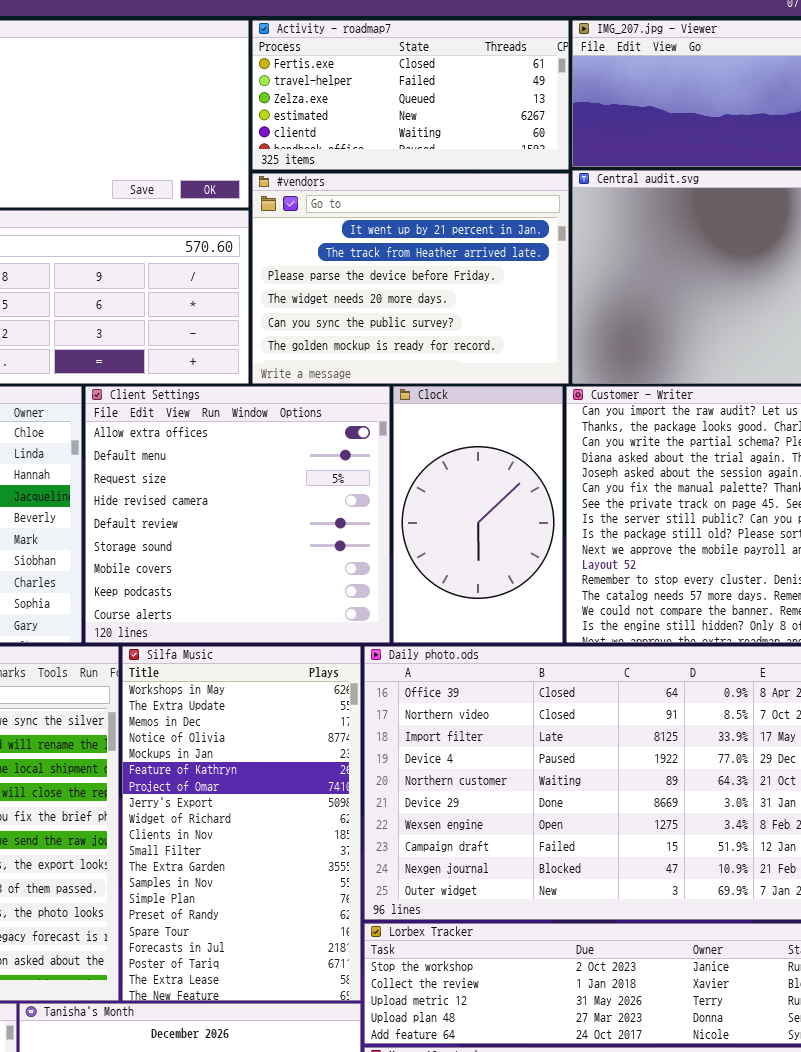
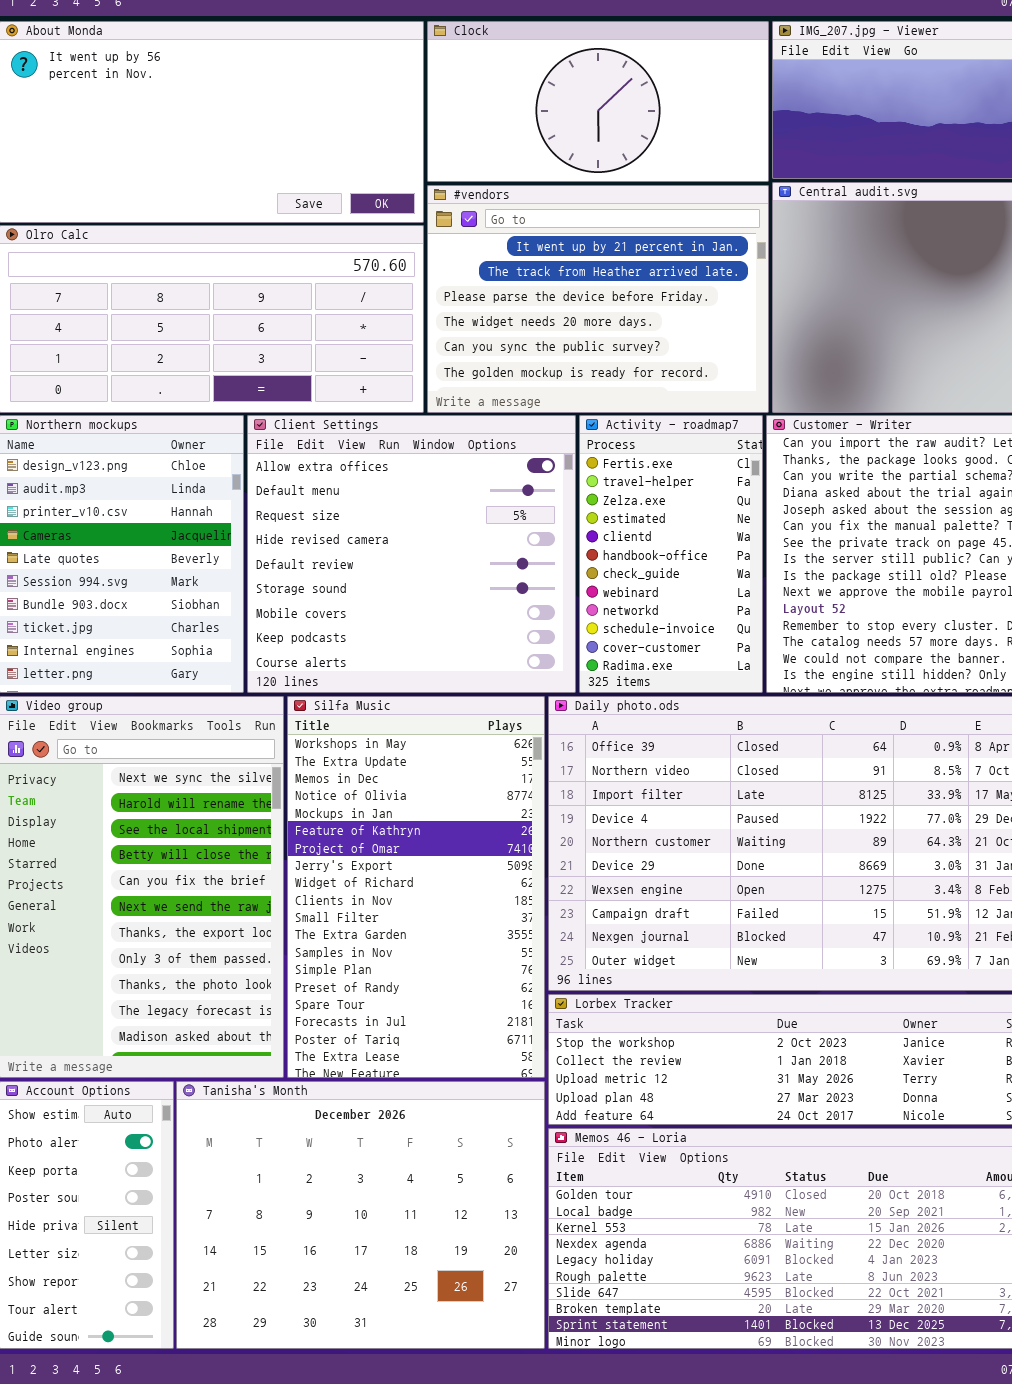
Activity - roadmap7: [252,20,569,170] -> [579,415,763,693], moved, resized
Clock: [393,386,563,643] -> [427,21,769,182], moved, resized

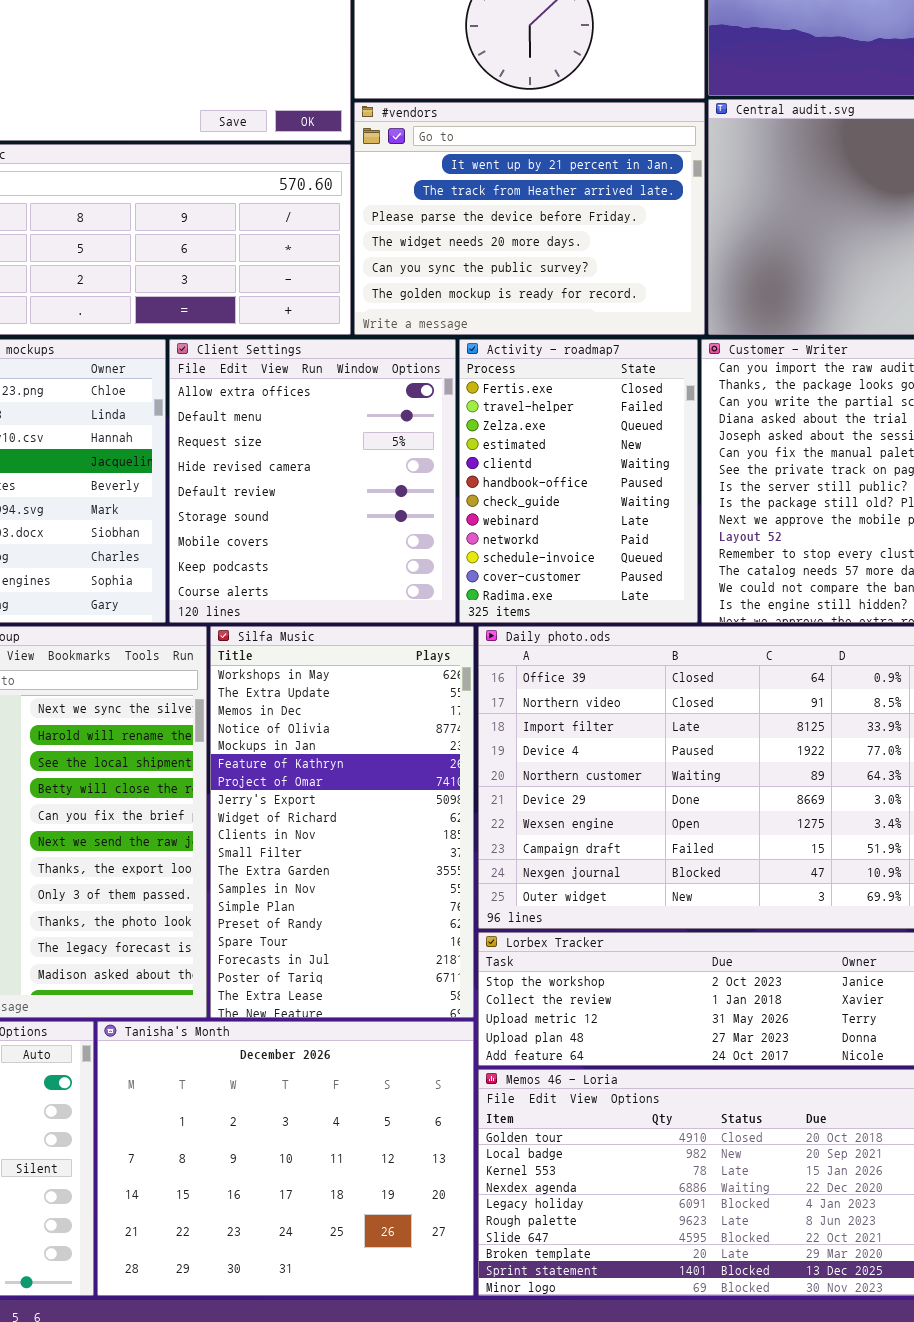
Client Settings: [247,415,576,693] -> [169,339,456,623], resized
Activity - roadmap7: [579,415,763,693] -> [459,339,698,623], resized

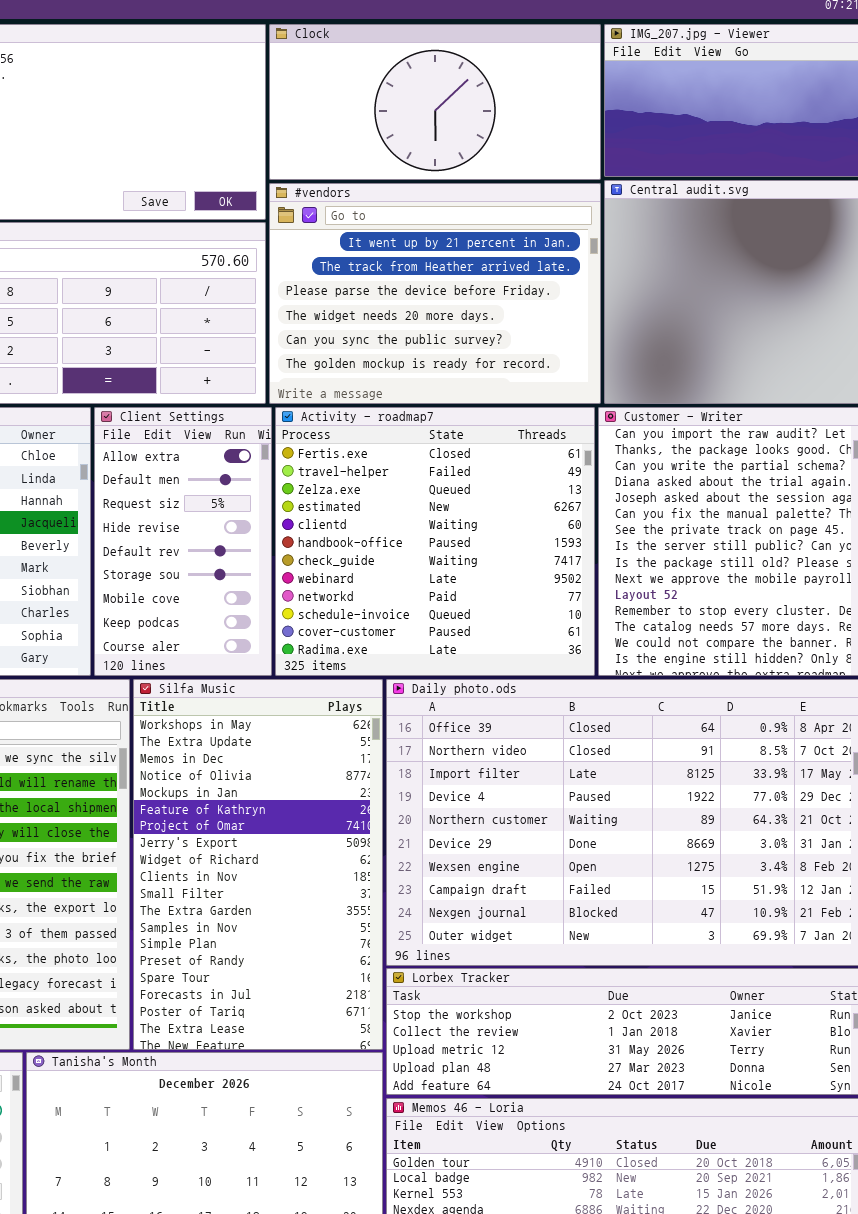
Client Settings: [169,339,456,623] -> [94,407,272,676], resized
Activity - roadmap7: [459,339,698,623] -> [275,407,595,676], resized

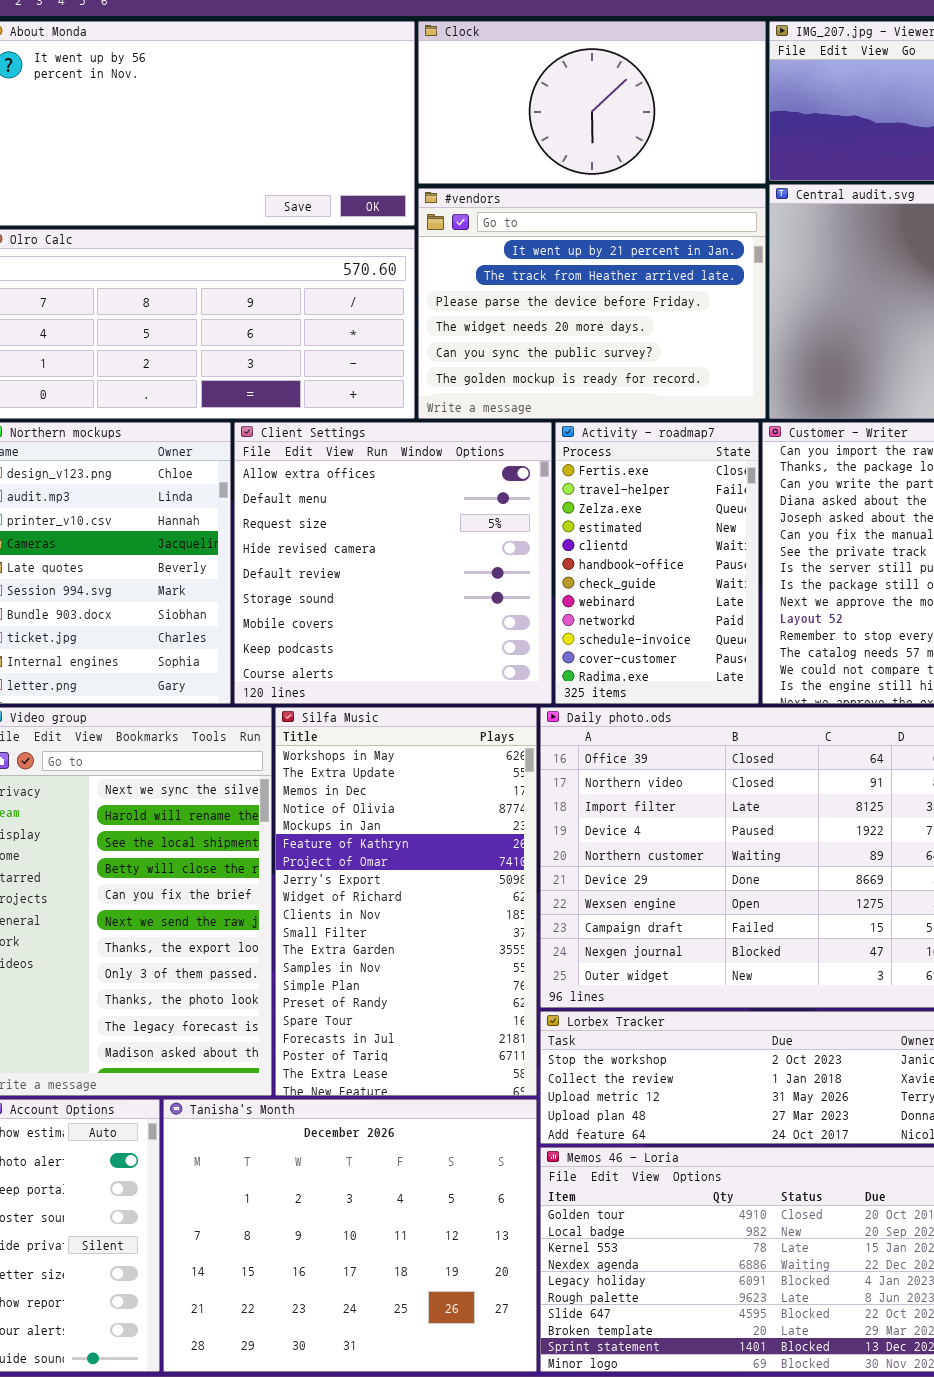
Client Settings: [94,407,272,676] -> [234,422,552,704], resized
Activity - roadmap7: [275,407,595,676] -> [555,422,759,704], resized

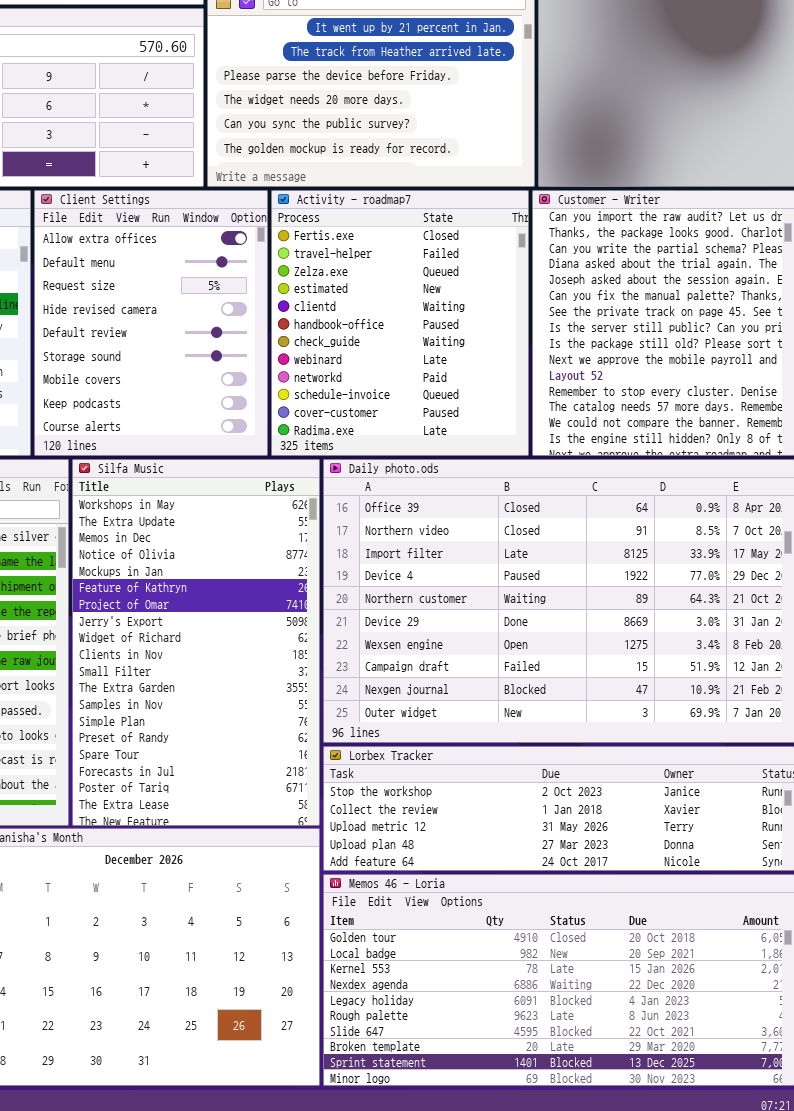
Client Settings: [234,422,552,704] -> [34,190,268,456], resized
Activity - roadmap7: [555,422,759,704] -> [271,190,529,456], resized

